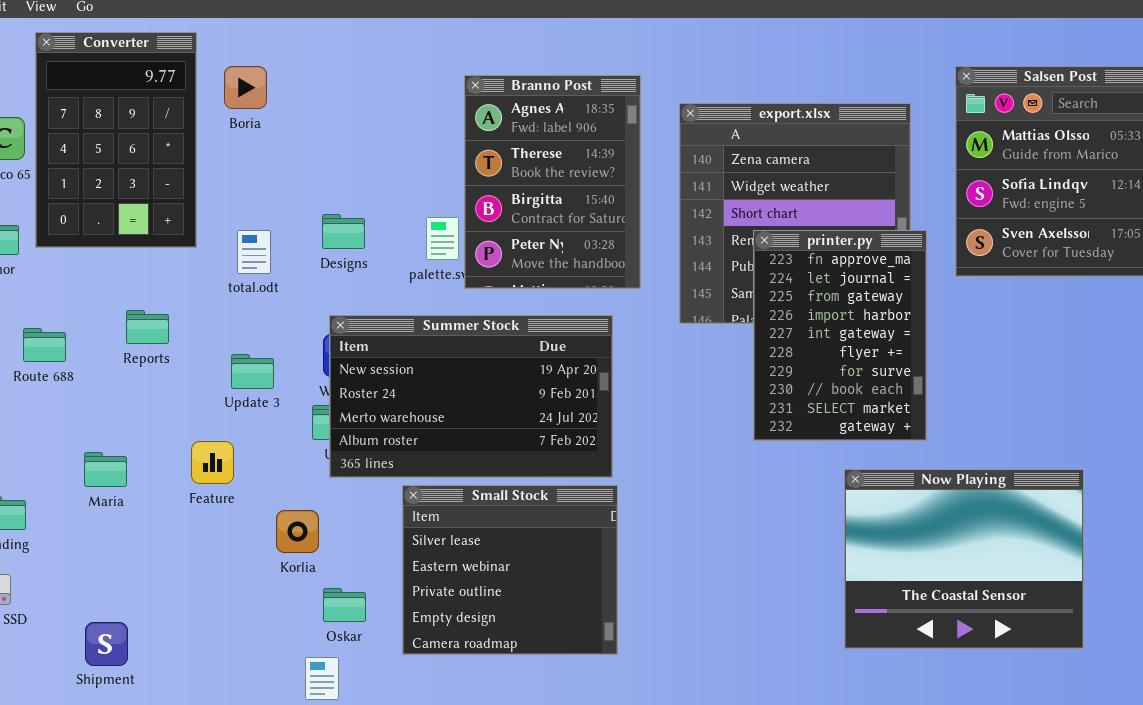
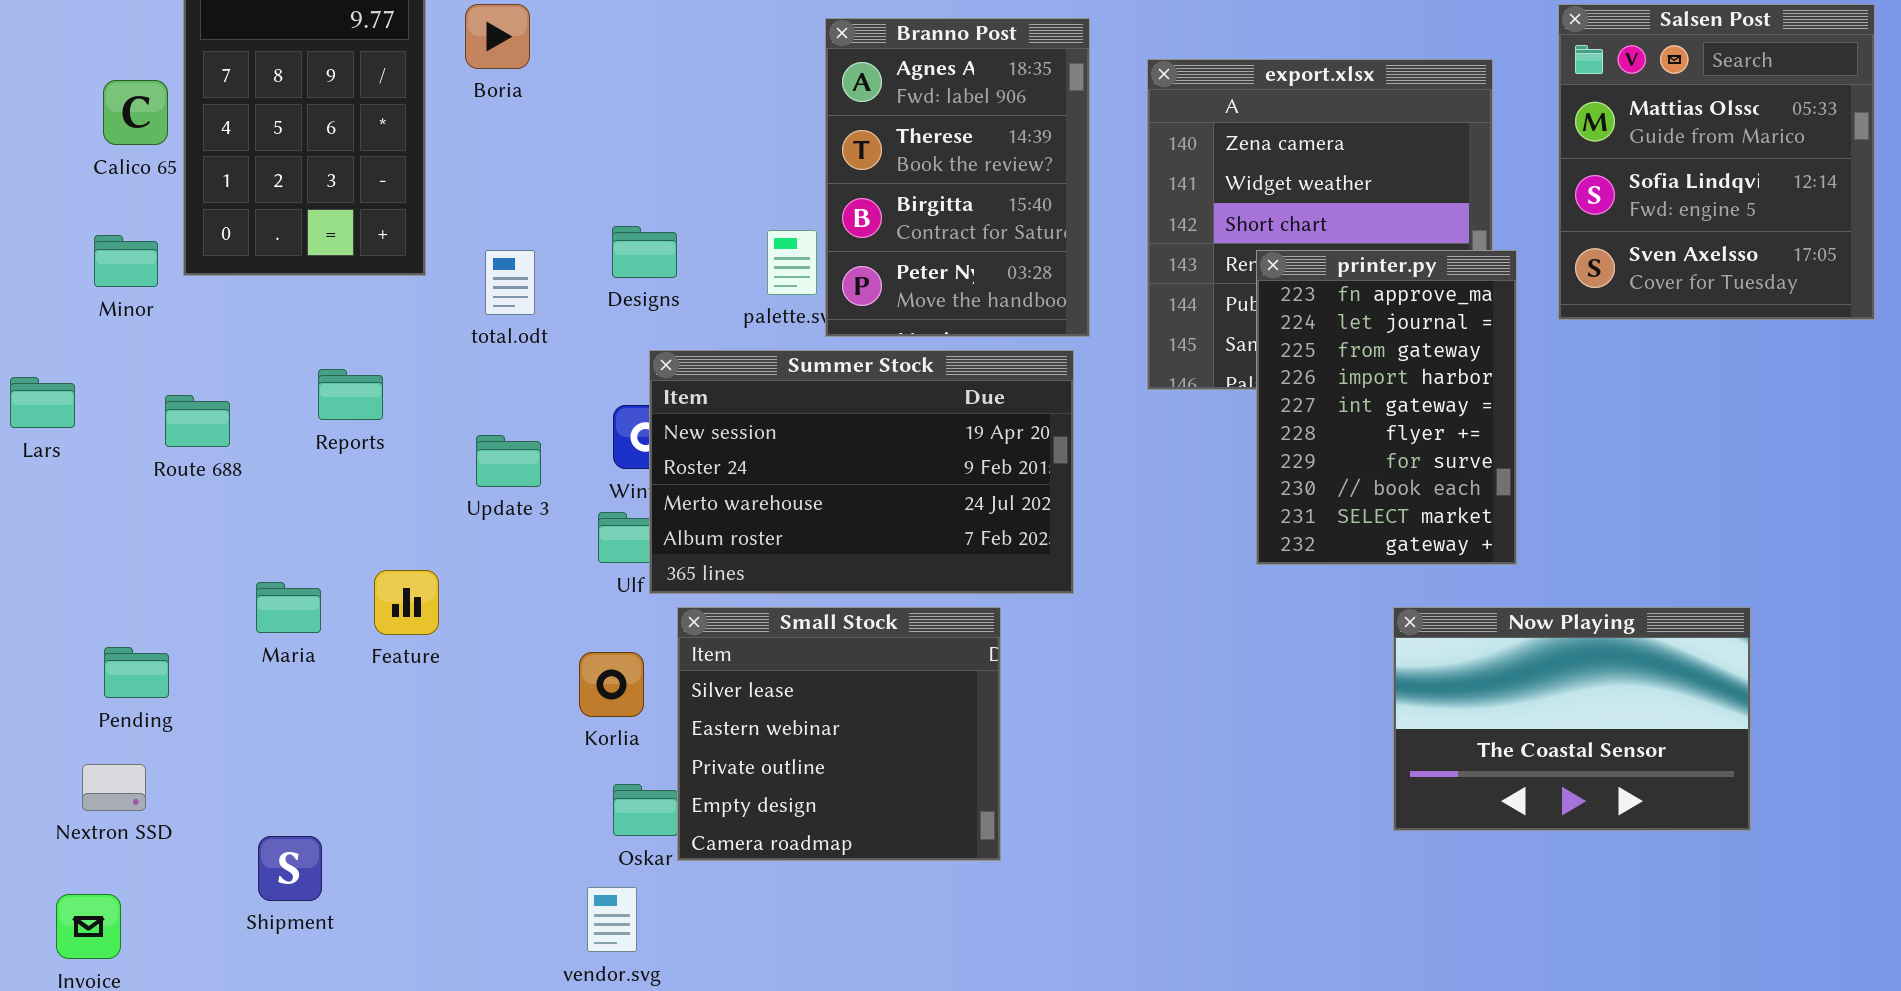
Summer Stock: [329,315,613,478] -> [649,350,1074,594], moved
Feature: [191,441,234,484] -> [374,570,439,635], moved
Now Playing: [844,469,1084,649] -> [1393,607,1751,831], resized
Small Stock: [402,485,618,655] -> [677,607,1001,861], moved
Korlia: [276,510,319,553] -> [579,652,644,717], moved

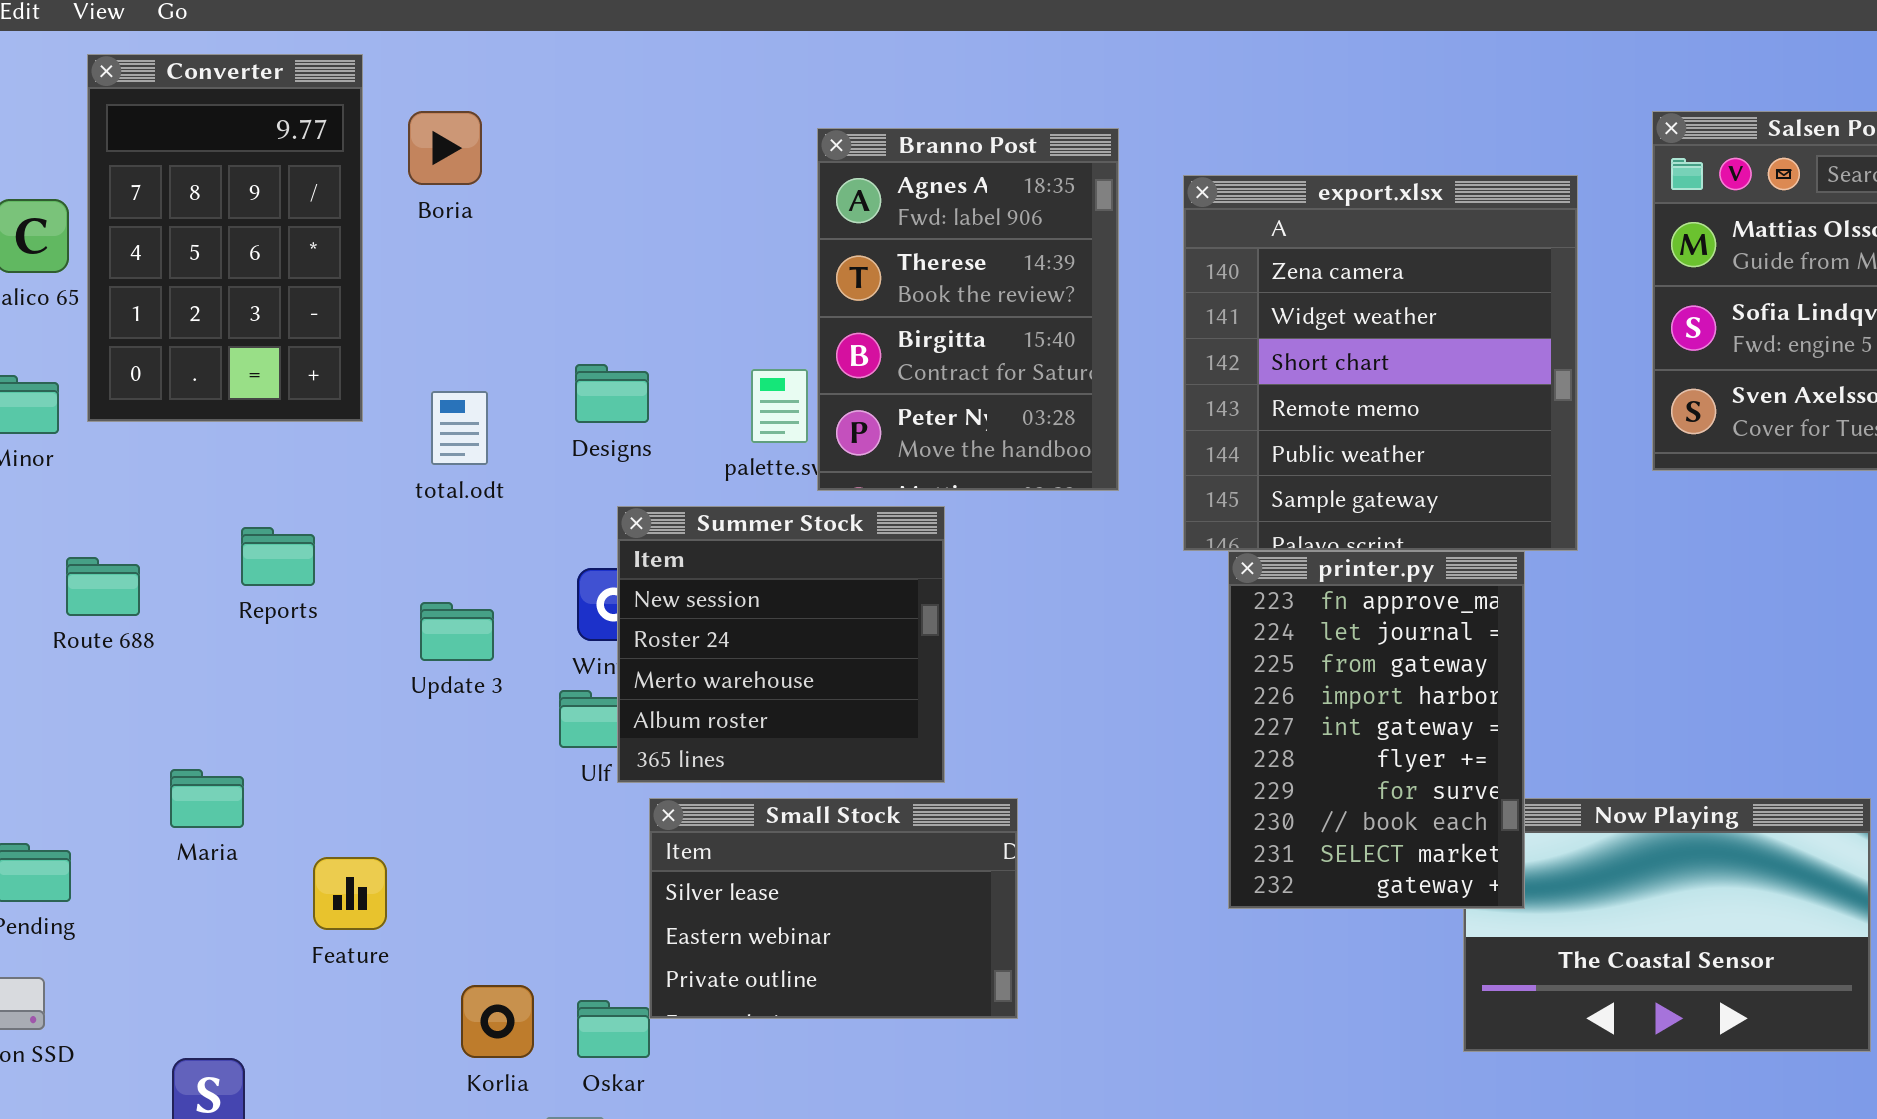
printer.py: [1256,250,1517,565] -> [1228,551,1525,909], moved
Summer Stock: [649,350,1074,594] -> [617,506,945,783], resized
Feature: [374,570,439,635] -> [313,857,387,930], moved
Small Stock: [677,607,1001,861] -> [649,798,1018,1019], resized
Korlia: [579,652,644,717] -> [461,985,534,1058], moved

